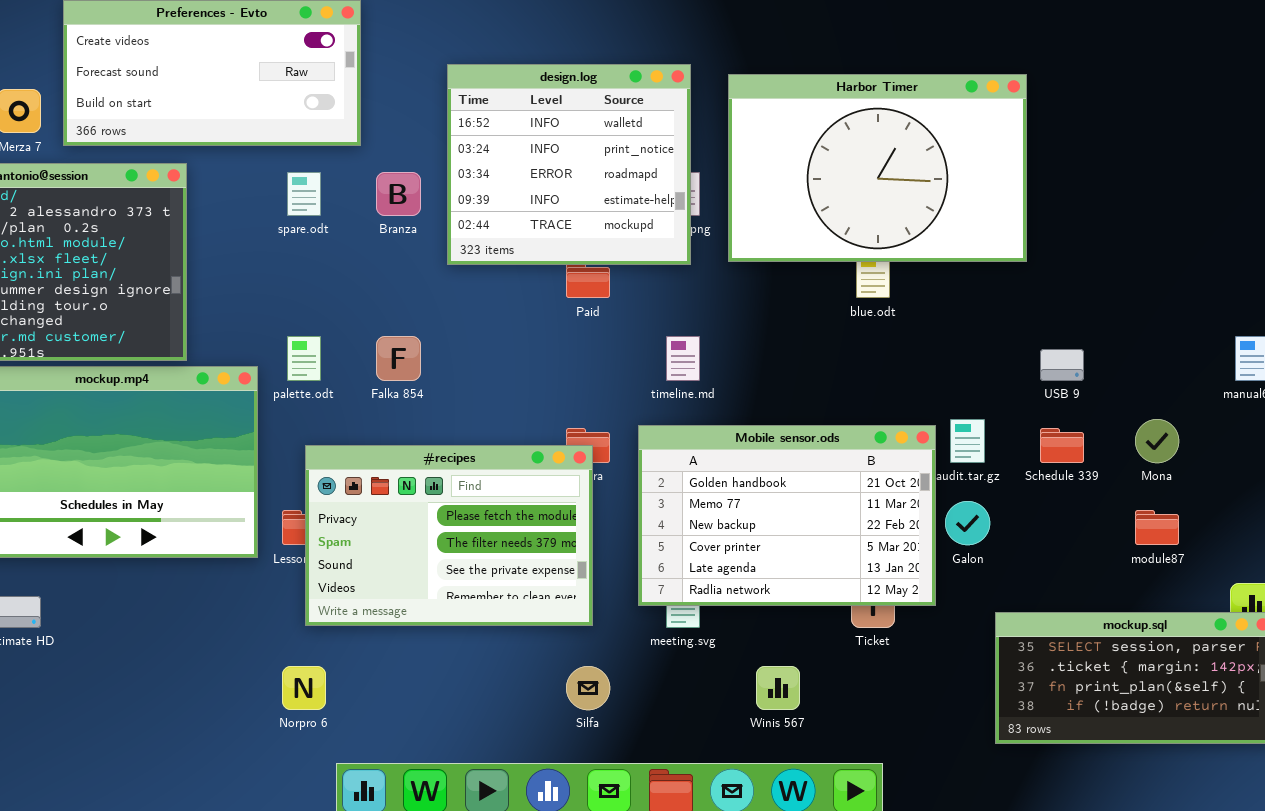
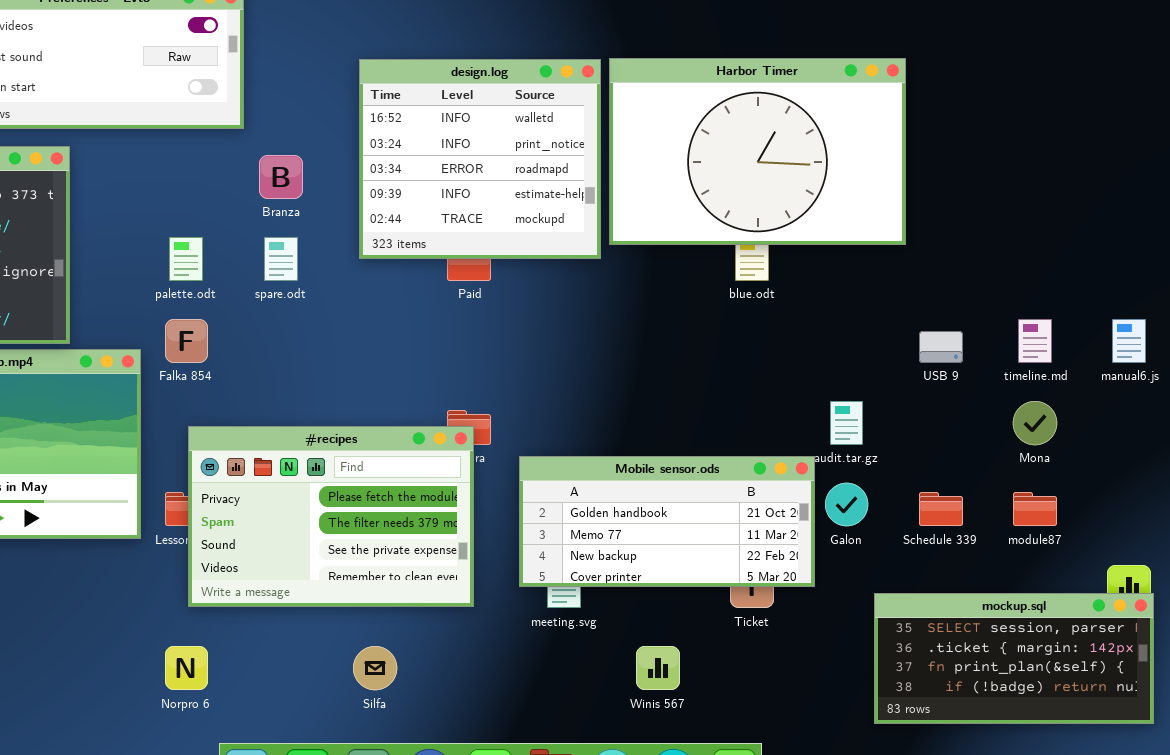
design.log: [447,64,691,265] -> [359,59,601,259], moved
spare.odt: [287,172,321,216] -> [264,237,298,281], moved
palette.odt: [287,336,321,381] -> [169,237,203,281], moved
Falka 854: [376,336,421,381] -> [165,319,208,363], moved
timeline.md: [666,336,700,381] -> [1018,319,1052,363], moved
Mobile sensor.ods: [638,425,936,606] -> [519,456,815,587], resized
Schedule 339: [1040,428,1084,463] -> [919,492,963,526], moved
Silfa: [566,666,610,710] -> [353,646,397,690], moved

